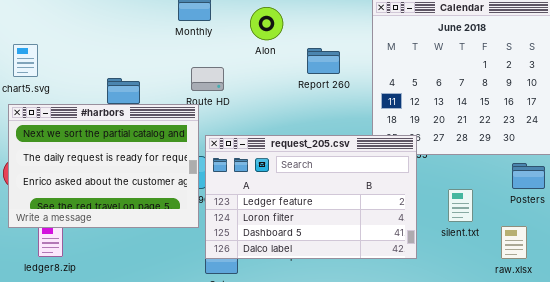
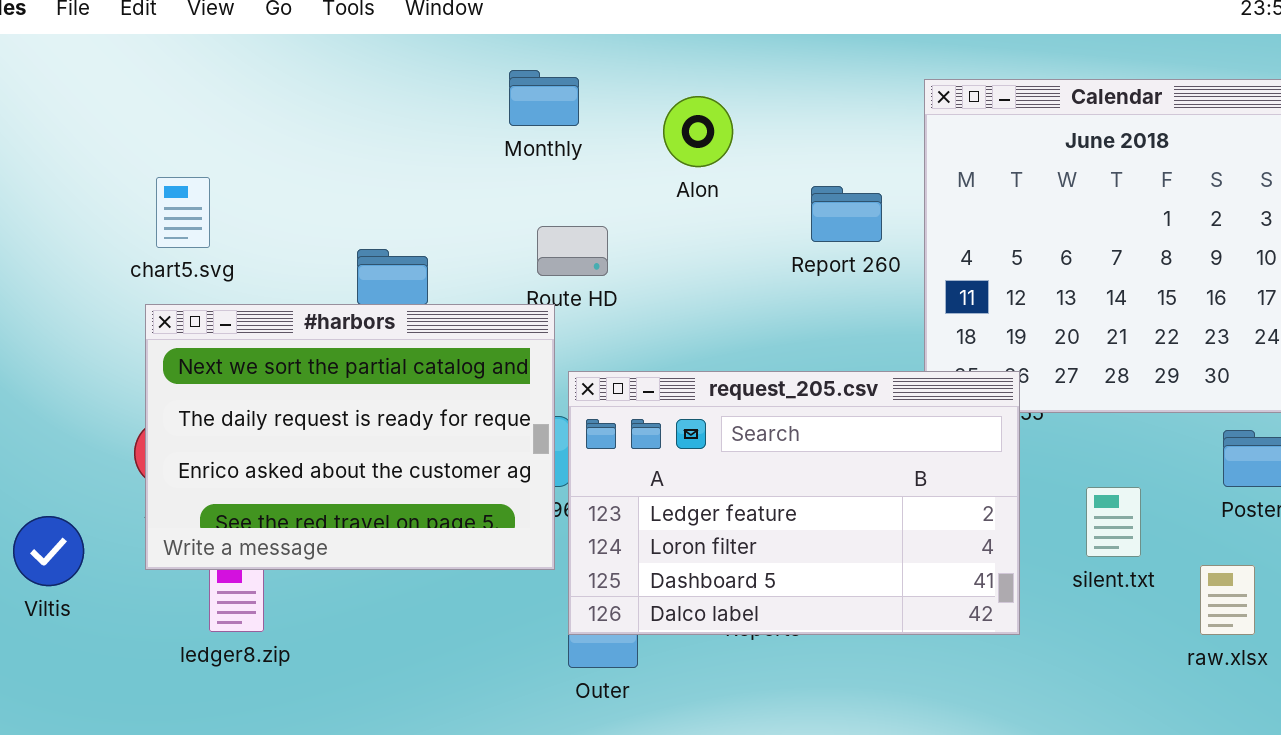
Report 260: [307,48,340,74] -> [811,186,882,242], moved

